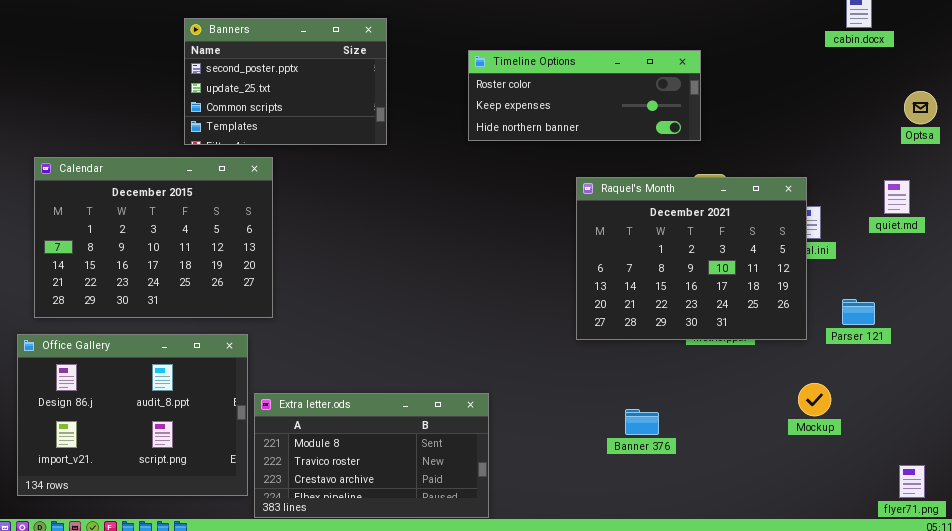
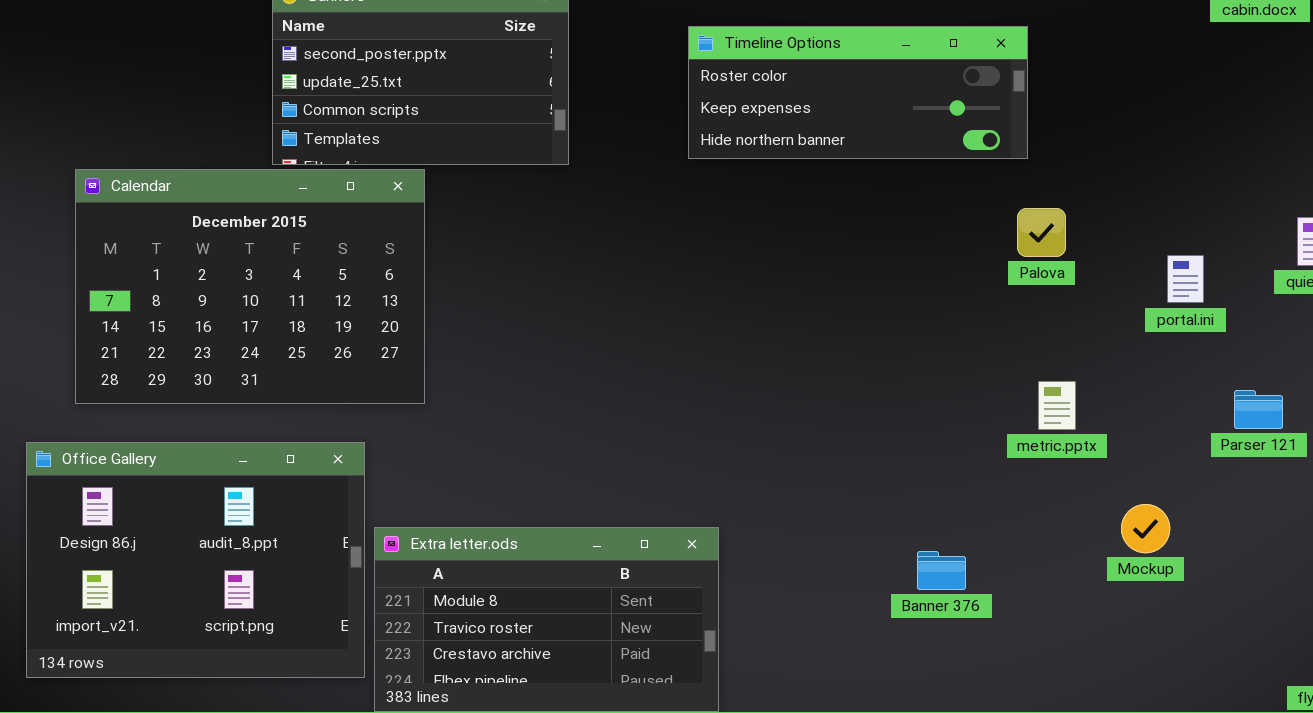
Calendar: [34,157,273,318] -> [75,169,425,404], moved
Raquel's Month: [576,177,807,340] -> none, closed
Mockup: [798,383,831,416] -> [1121,504,1170,553], moved

